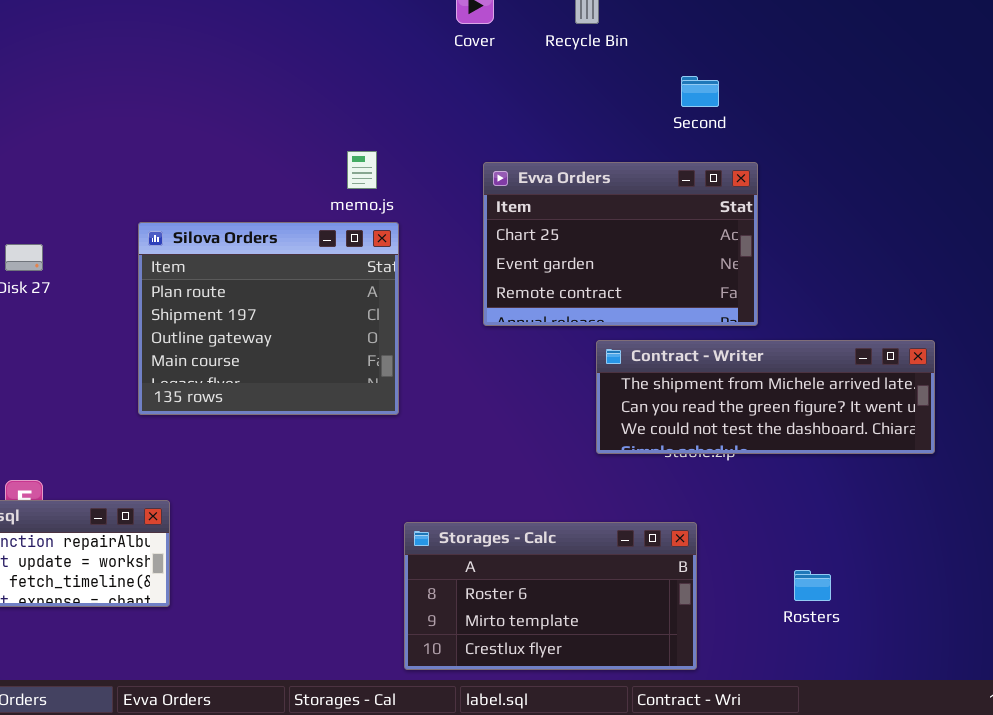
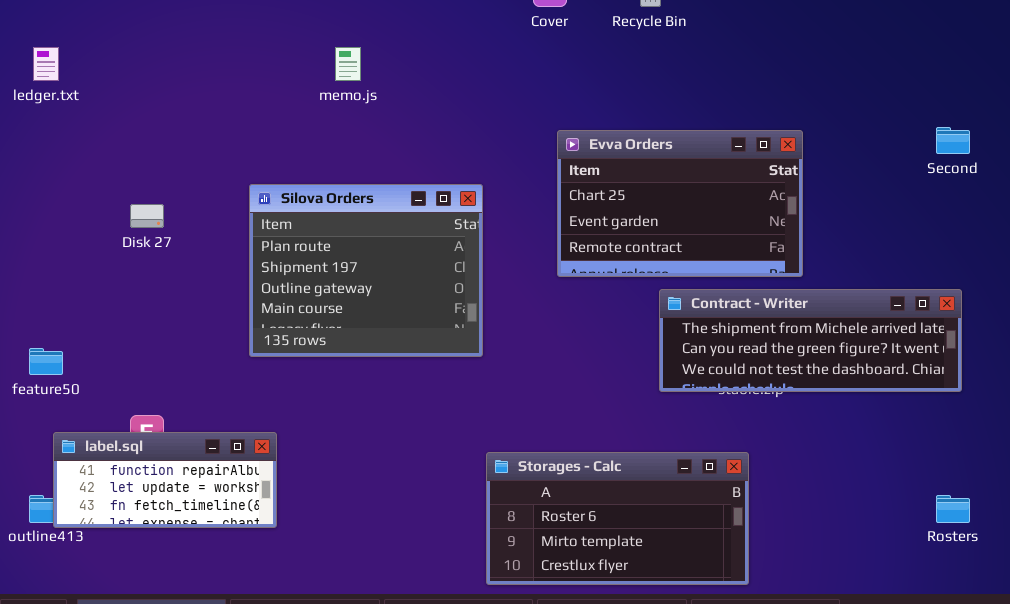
Second: [681,76,719,107] -> [936,127,970,154], moved
memo.js: [347,151,377,189] -> [335,47,361,81], moved
Rosters: [794,570,831,601] -> [936,495,970,523], moved

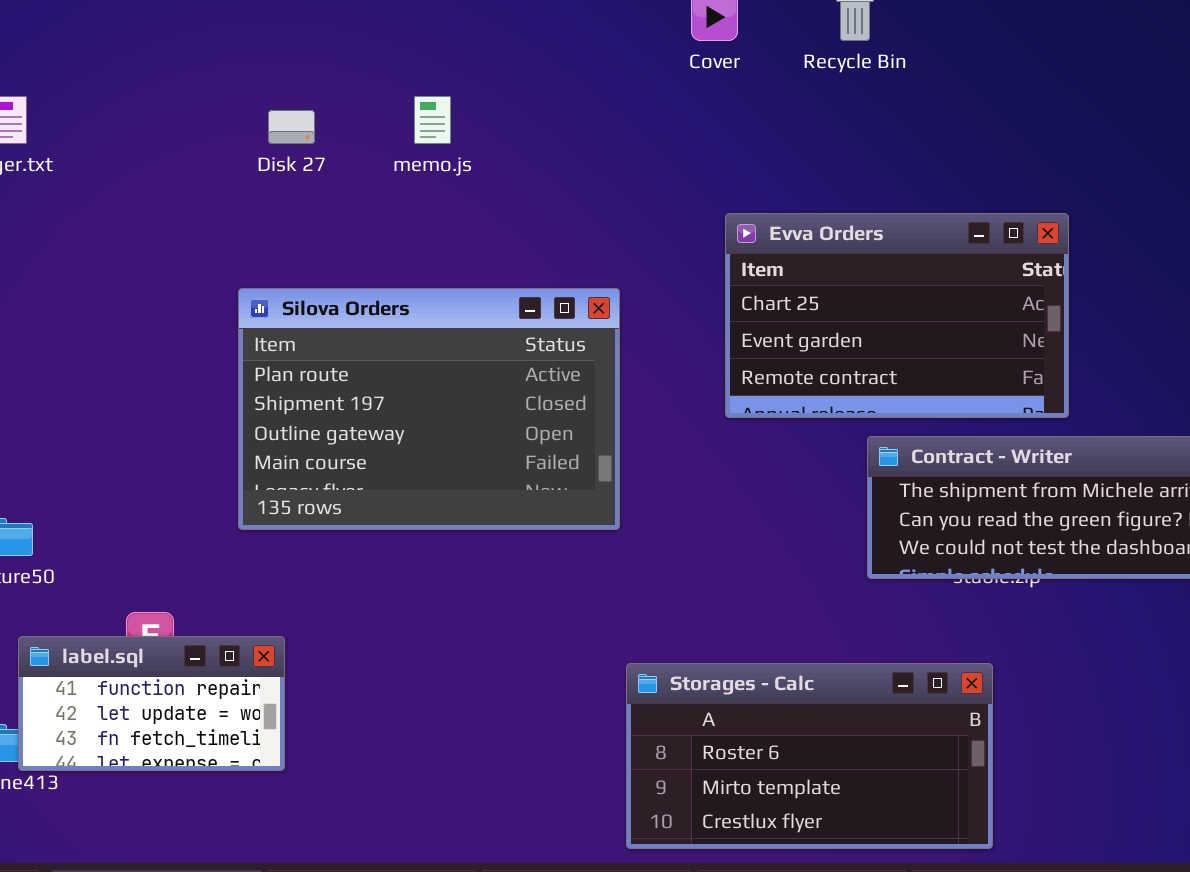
Silova Orders: [249,184,483,357] -> [238,288,620,530], resized
Disk 27: [130,204,164,228] -> [268,110,315,144], moved
label.sql: [53,432,277,528] -> [18,636,285,771], resized

